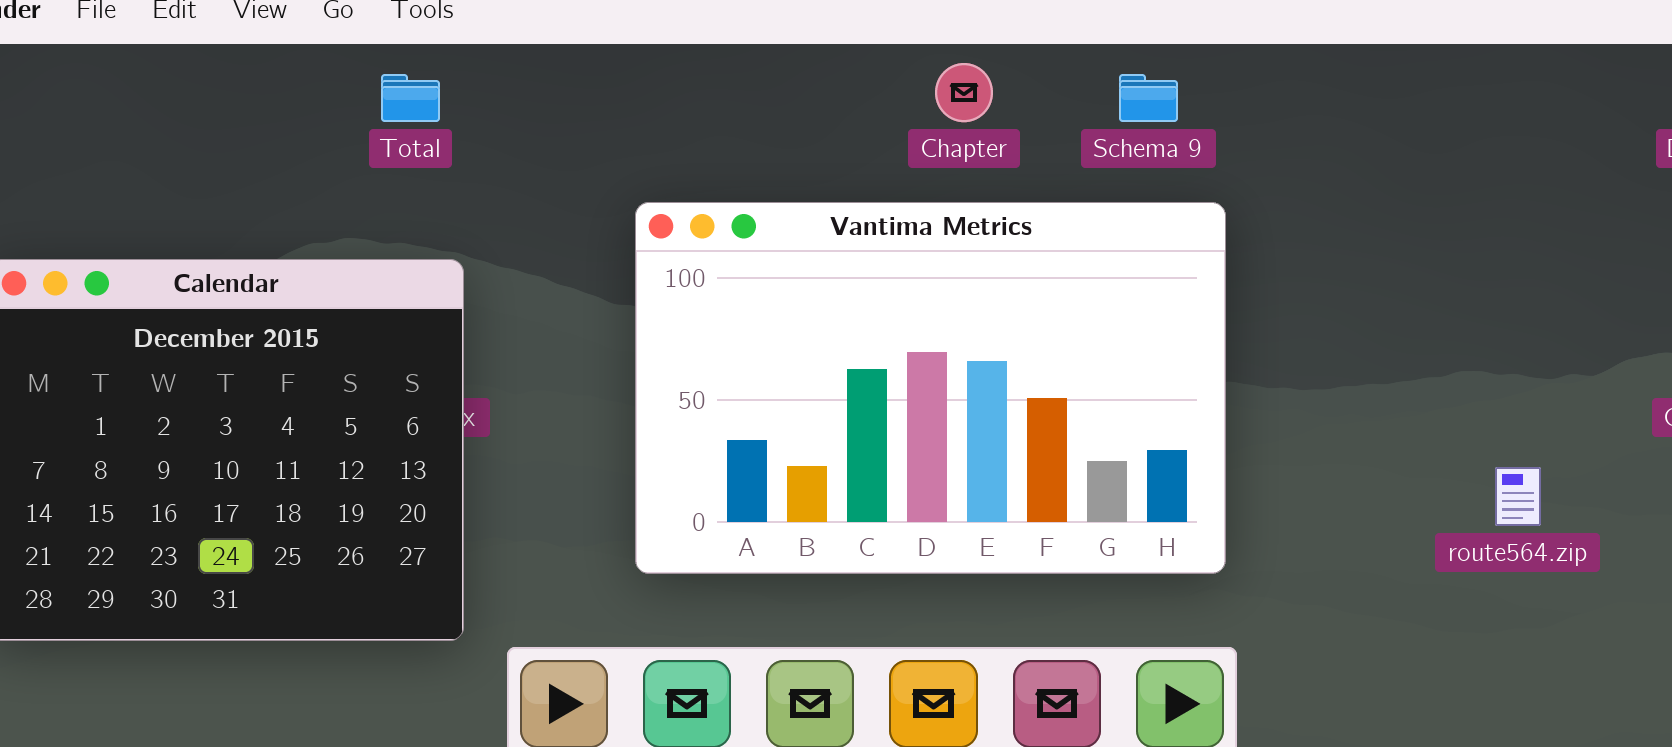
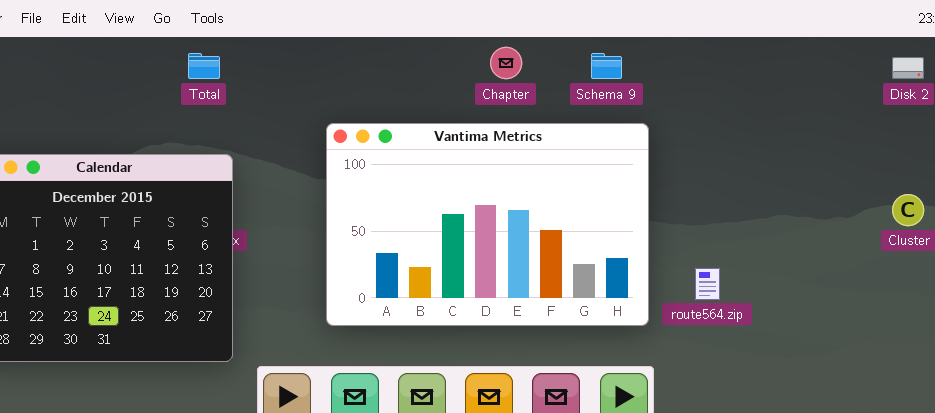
route564.zip: [1495,467,1541,526] -> [695,268,720,300], moved

